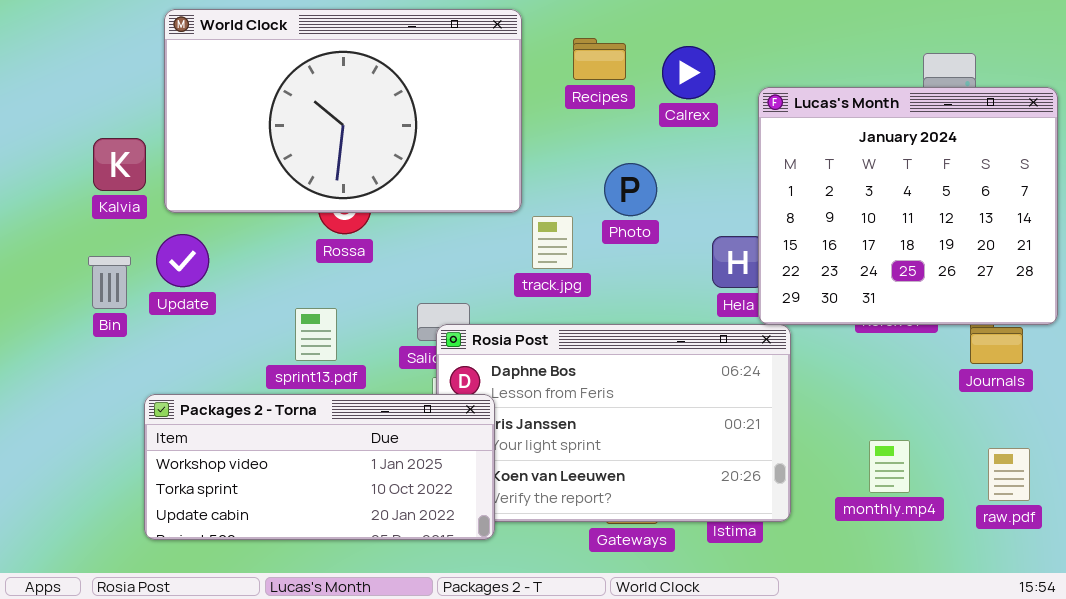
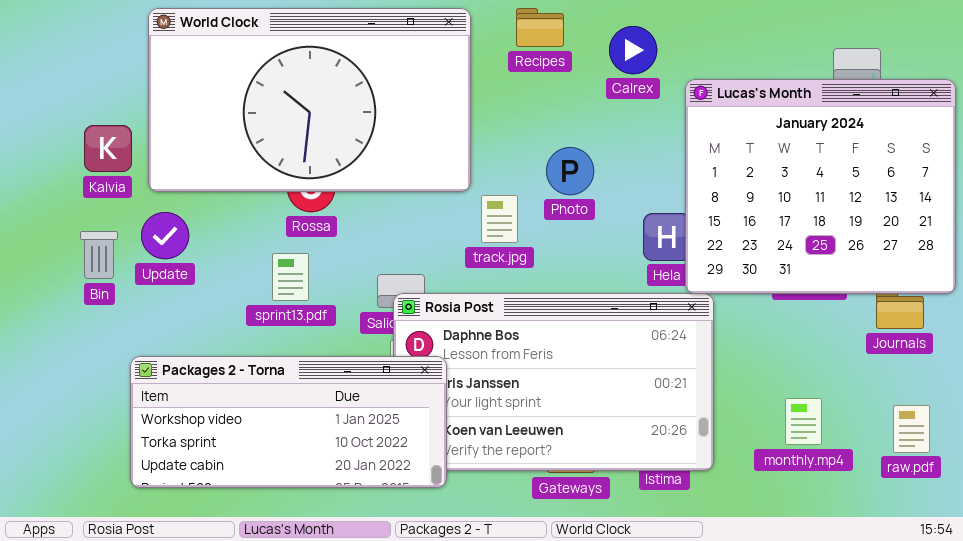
Recipes: [573,38,626,80] -> [516,8,564,47], moved
Calrex: [662,46,715,99] -> [609,26,657,74], moved
sprint13.pdf: [295,308,337,361] -> [272,253,309,301], moved

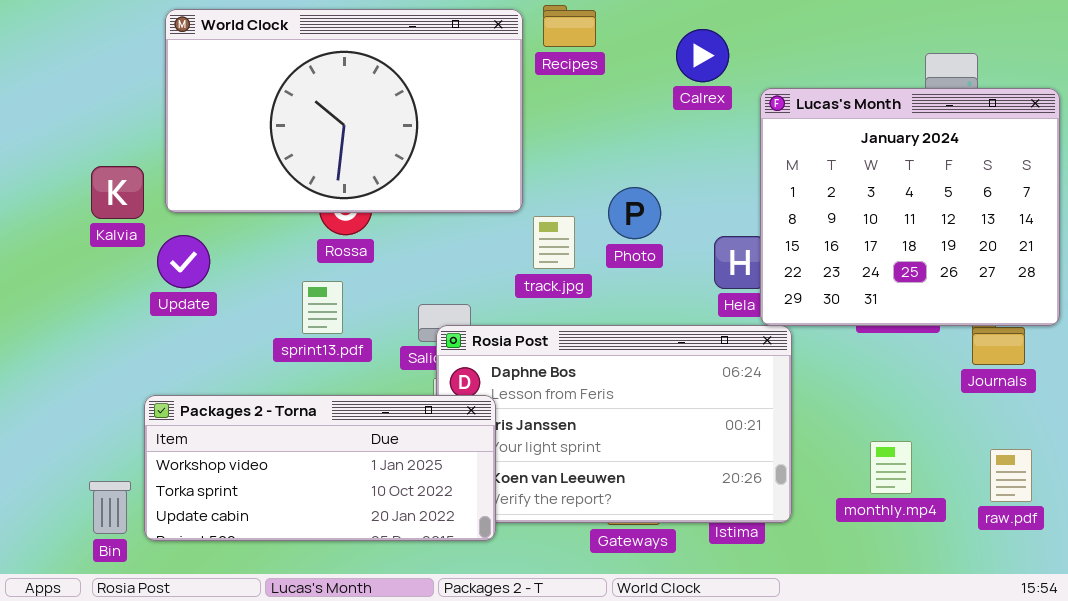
Recipes: [516,8,564,47] -> [543,5,596,47], moved
Kalvia: [84,125,132,172] -> [91,166,144,219], moved
Photo: [546,147,594,195] -> [608,187,661,239], moved
Bin: [80,231,118,279] -> [89,481,131,534], moved

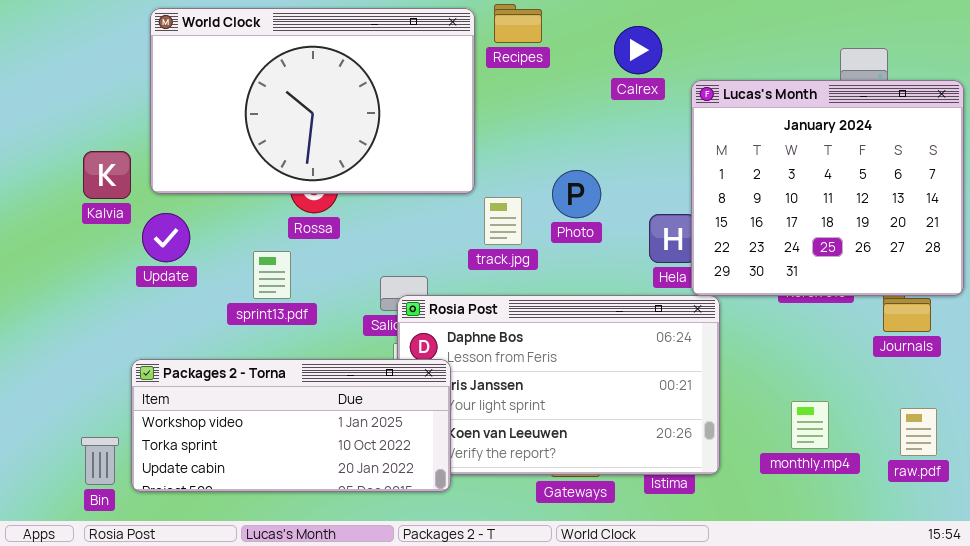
sprint13.pdf: [302,281,343,334] -> [253,251,291,299], moved

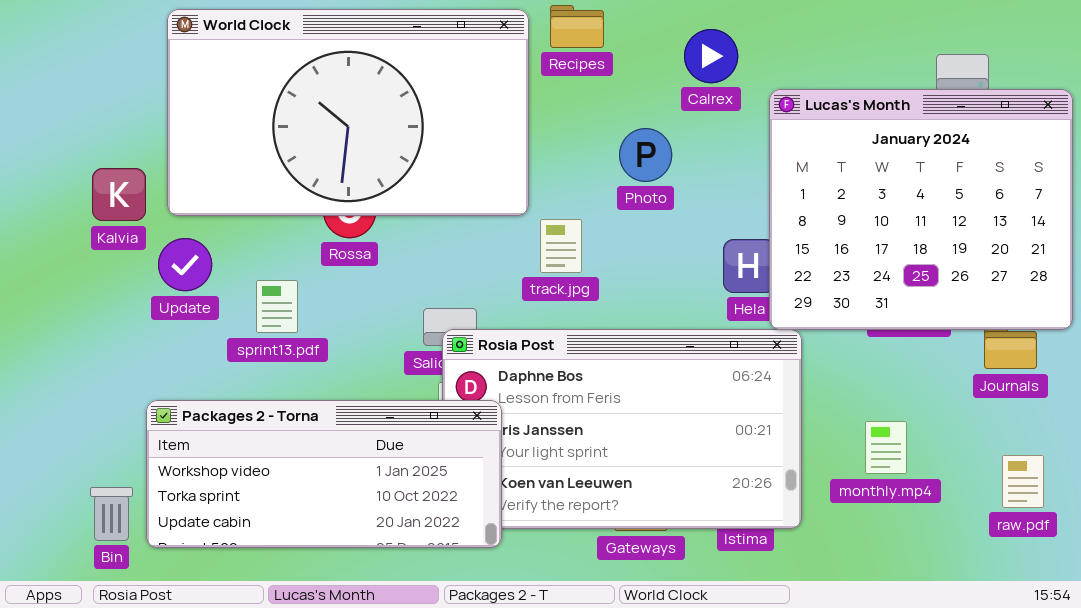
Photo: [552,170,601,218] -> [619,128,672,182], moved
sprint13.pdf: [253,251,291,299] -> [256,280,298,333], moved
monthly.mp4: [791,401,829,449] -> [865,421,907,474], moved

